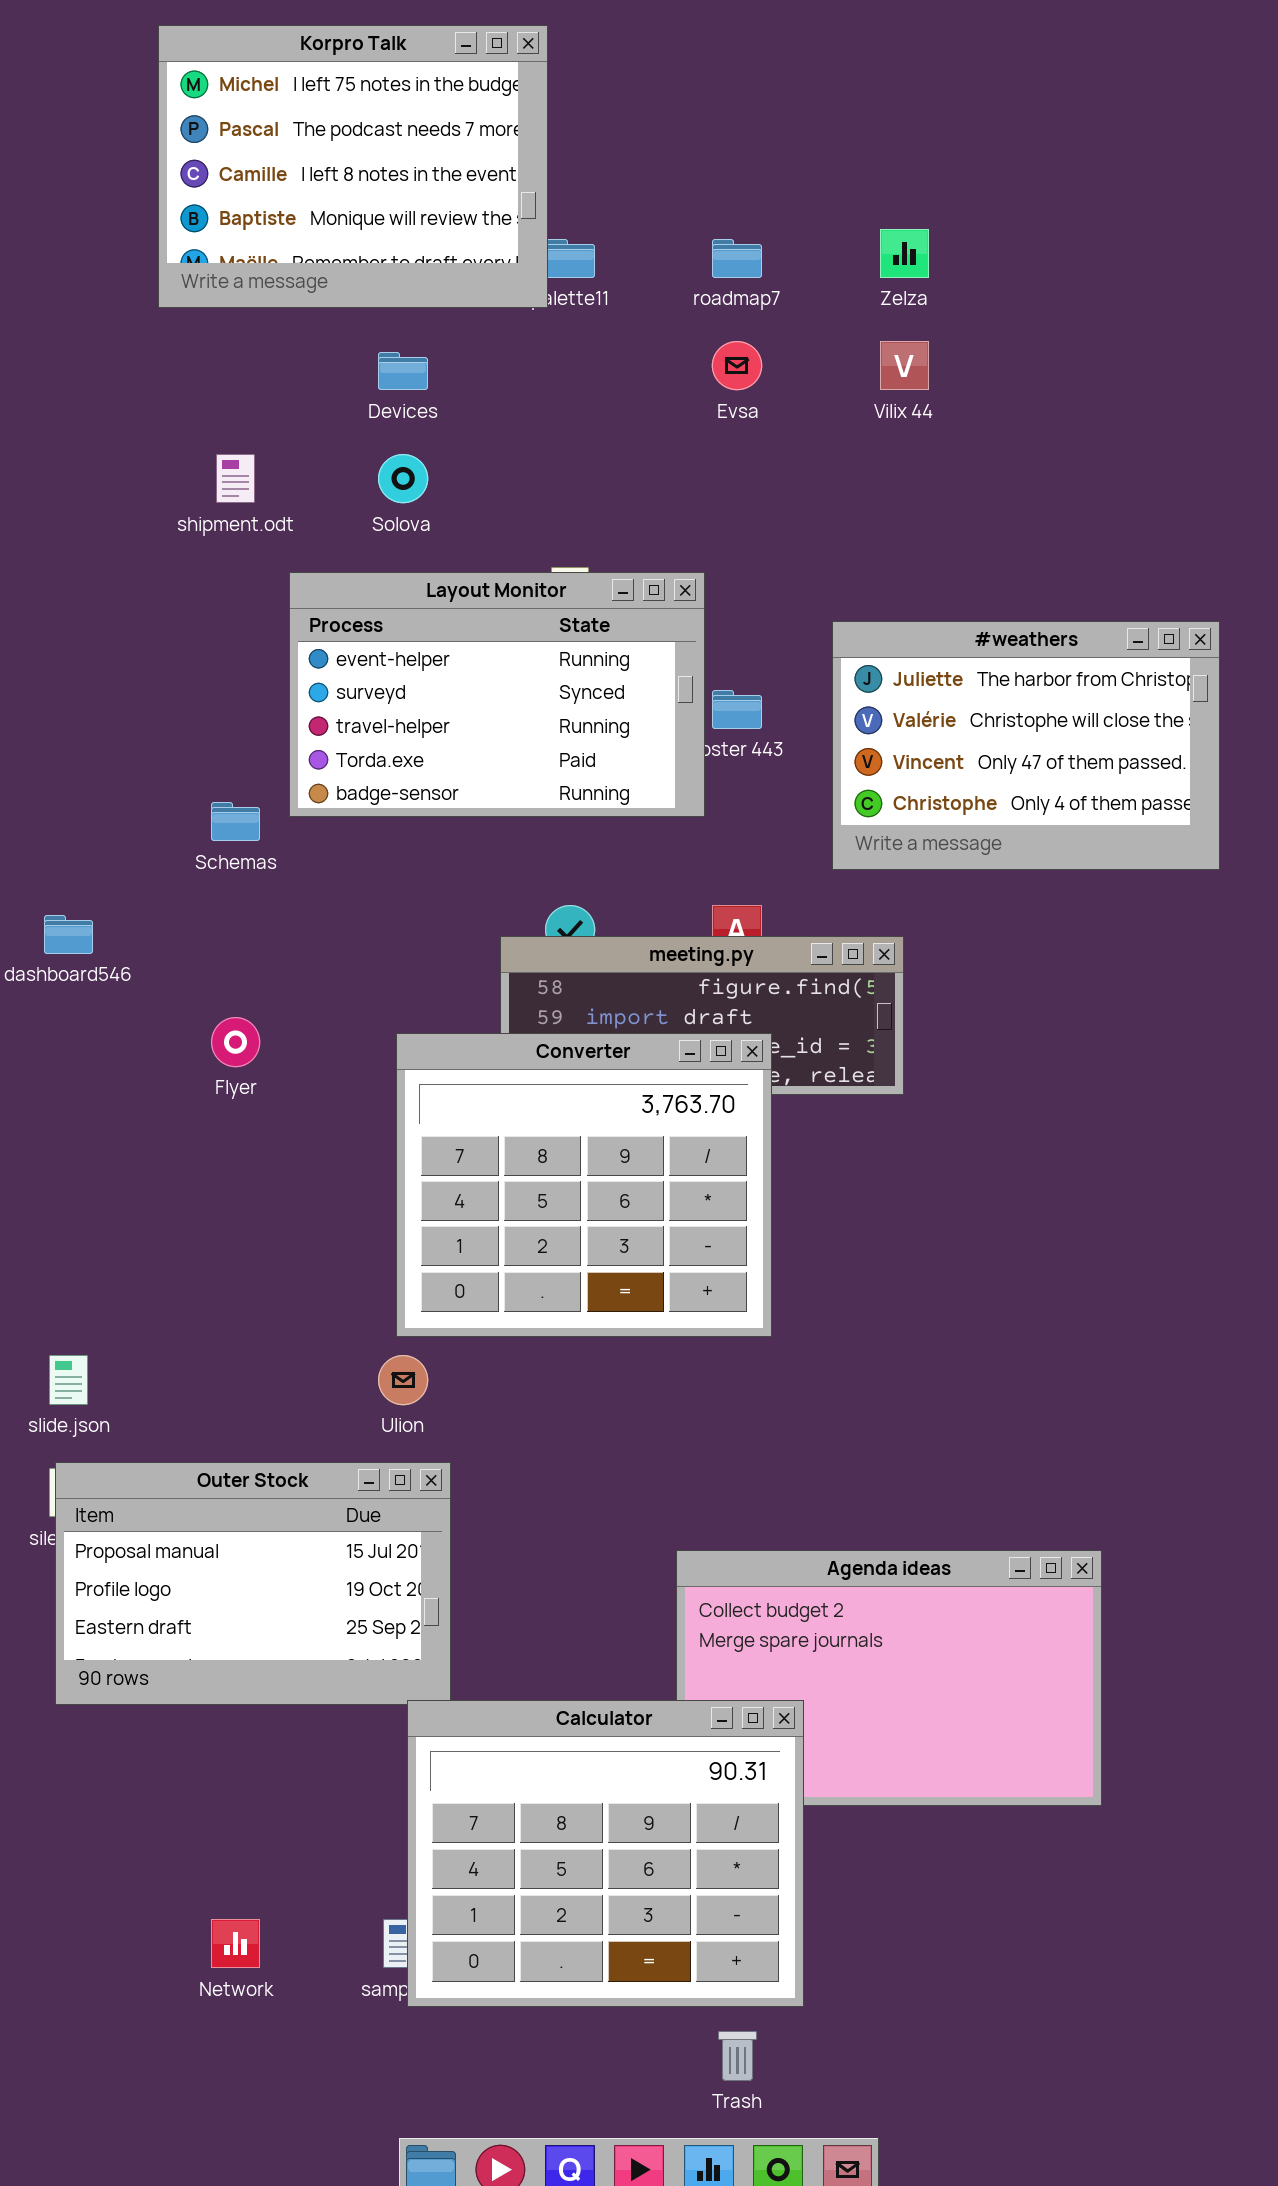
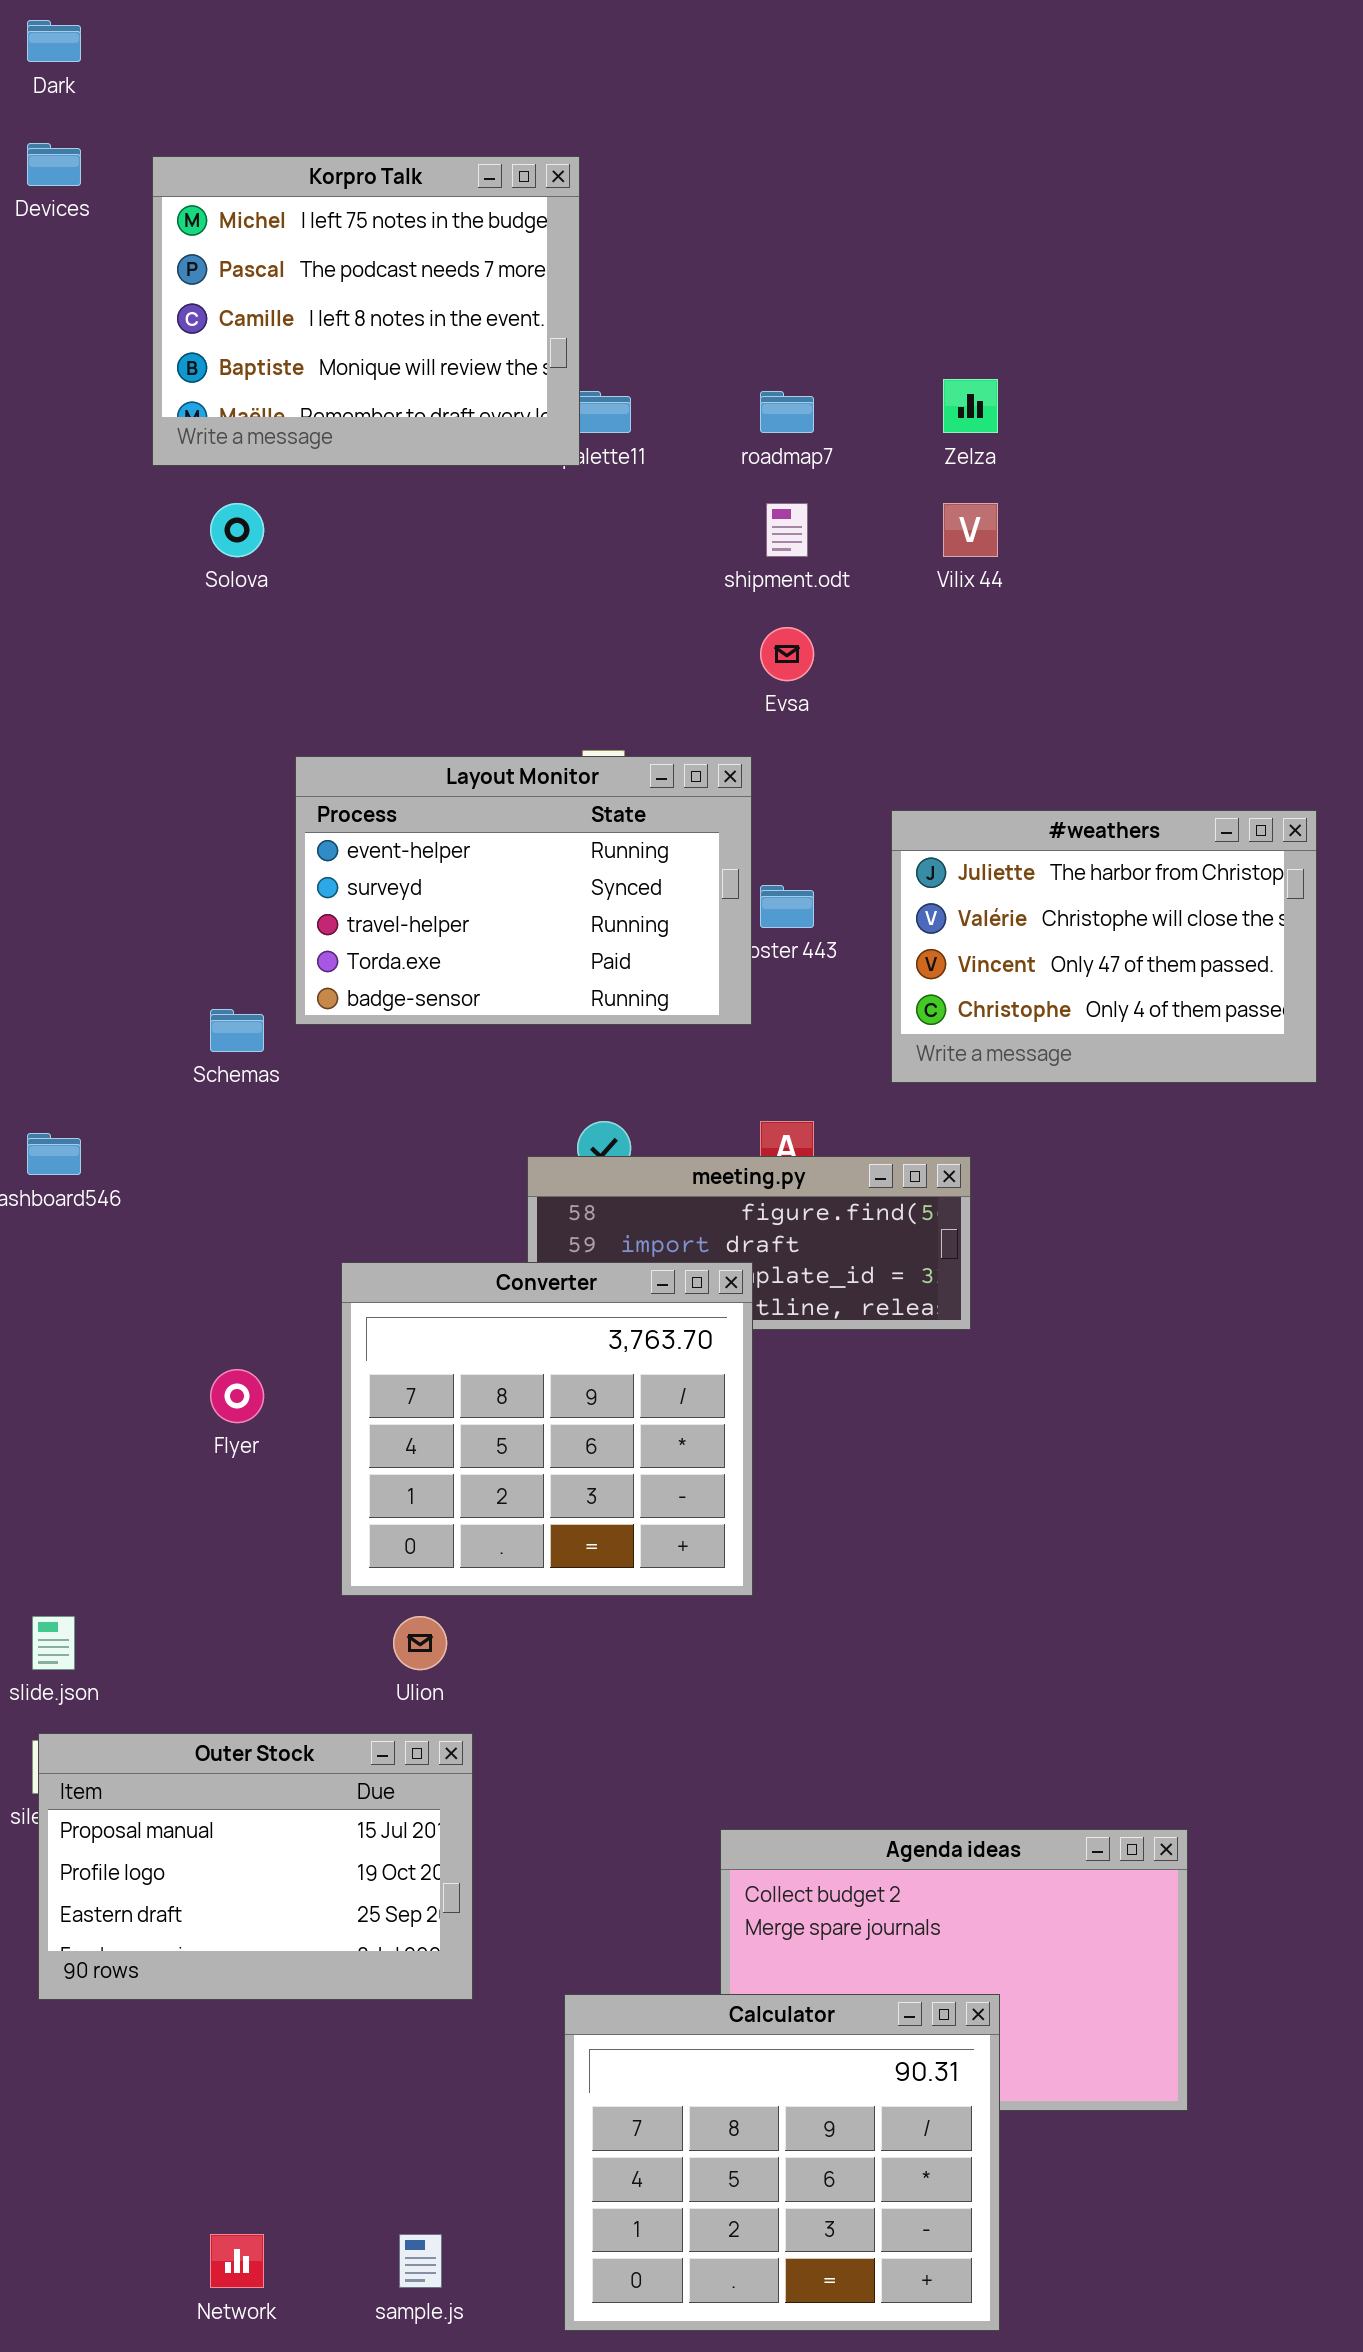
Evsa: [712,341,762,390] -> [760,627,814,681], moved
Devices: [378,352,428,390] -> [27,143,81,186], moved
shipment.odt: [216,454,255,503] -> [766,503,808,557], moved
Solova: [378,454,428,503] -> [210,503,264,557], moved
Flyer: [211,1017,260,1067] -> [210,1369,264,1423], moved
Converter: [396,1033,772,1337] -> [341,1262,753,1596], moved
Calculator: [407,1700,804,2007] -> [564,1994,1000,2331], moved

